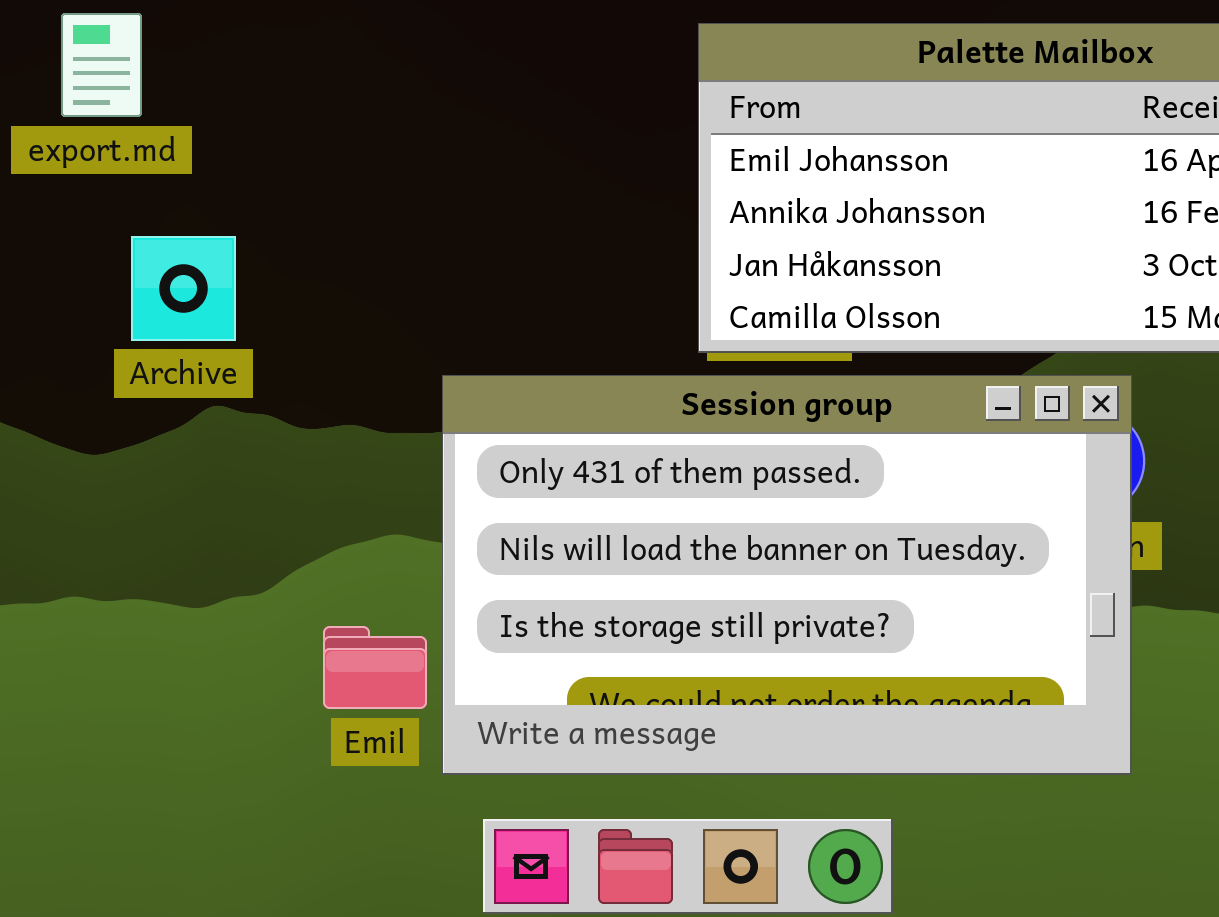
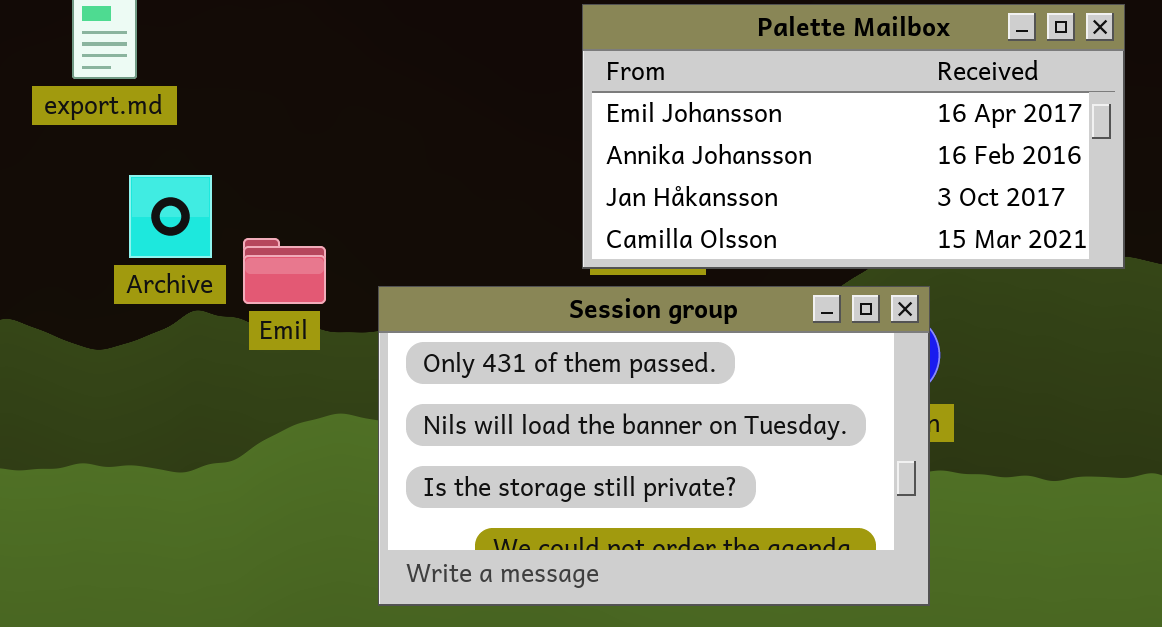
Emil: [323,626,427,709] -> [243,238,326,304], moved

